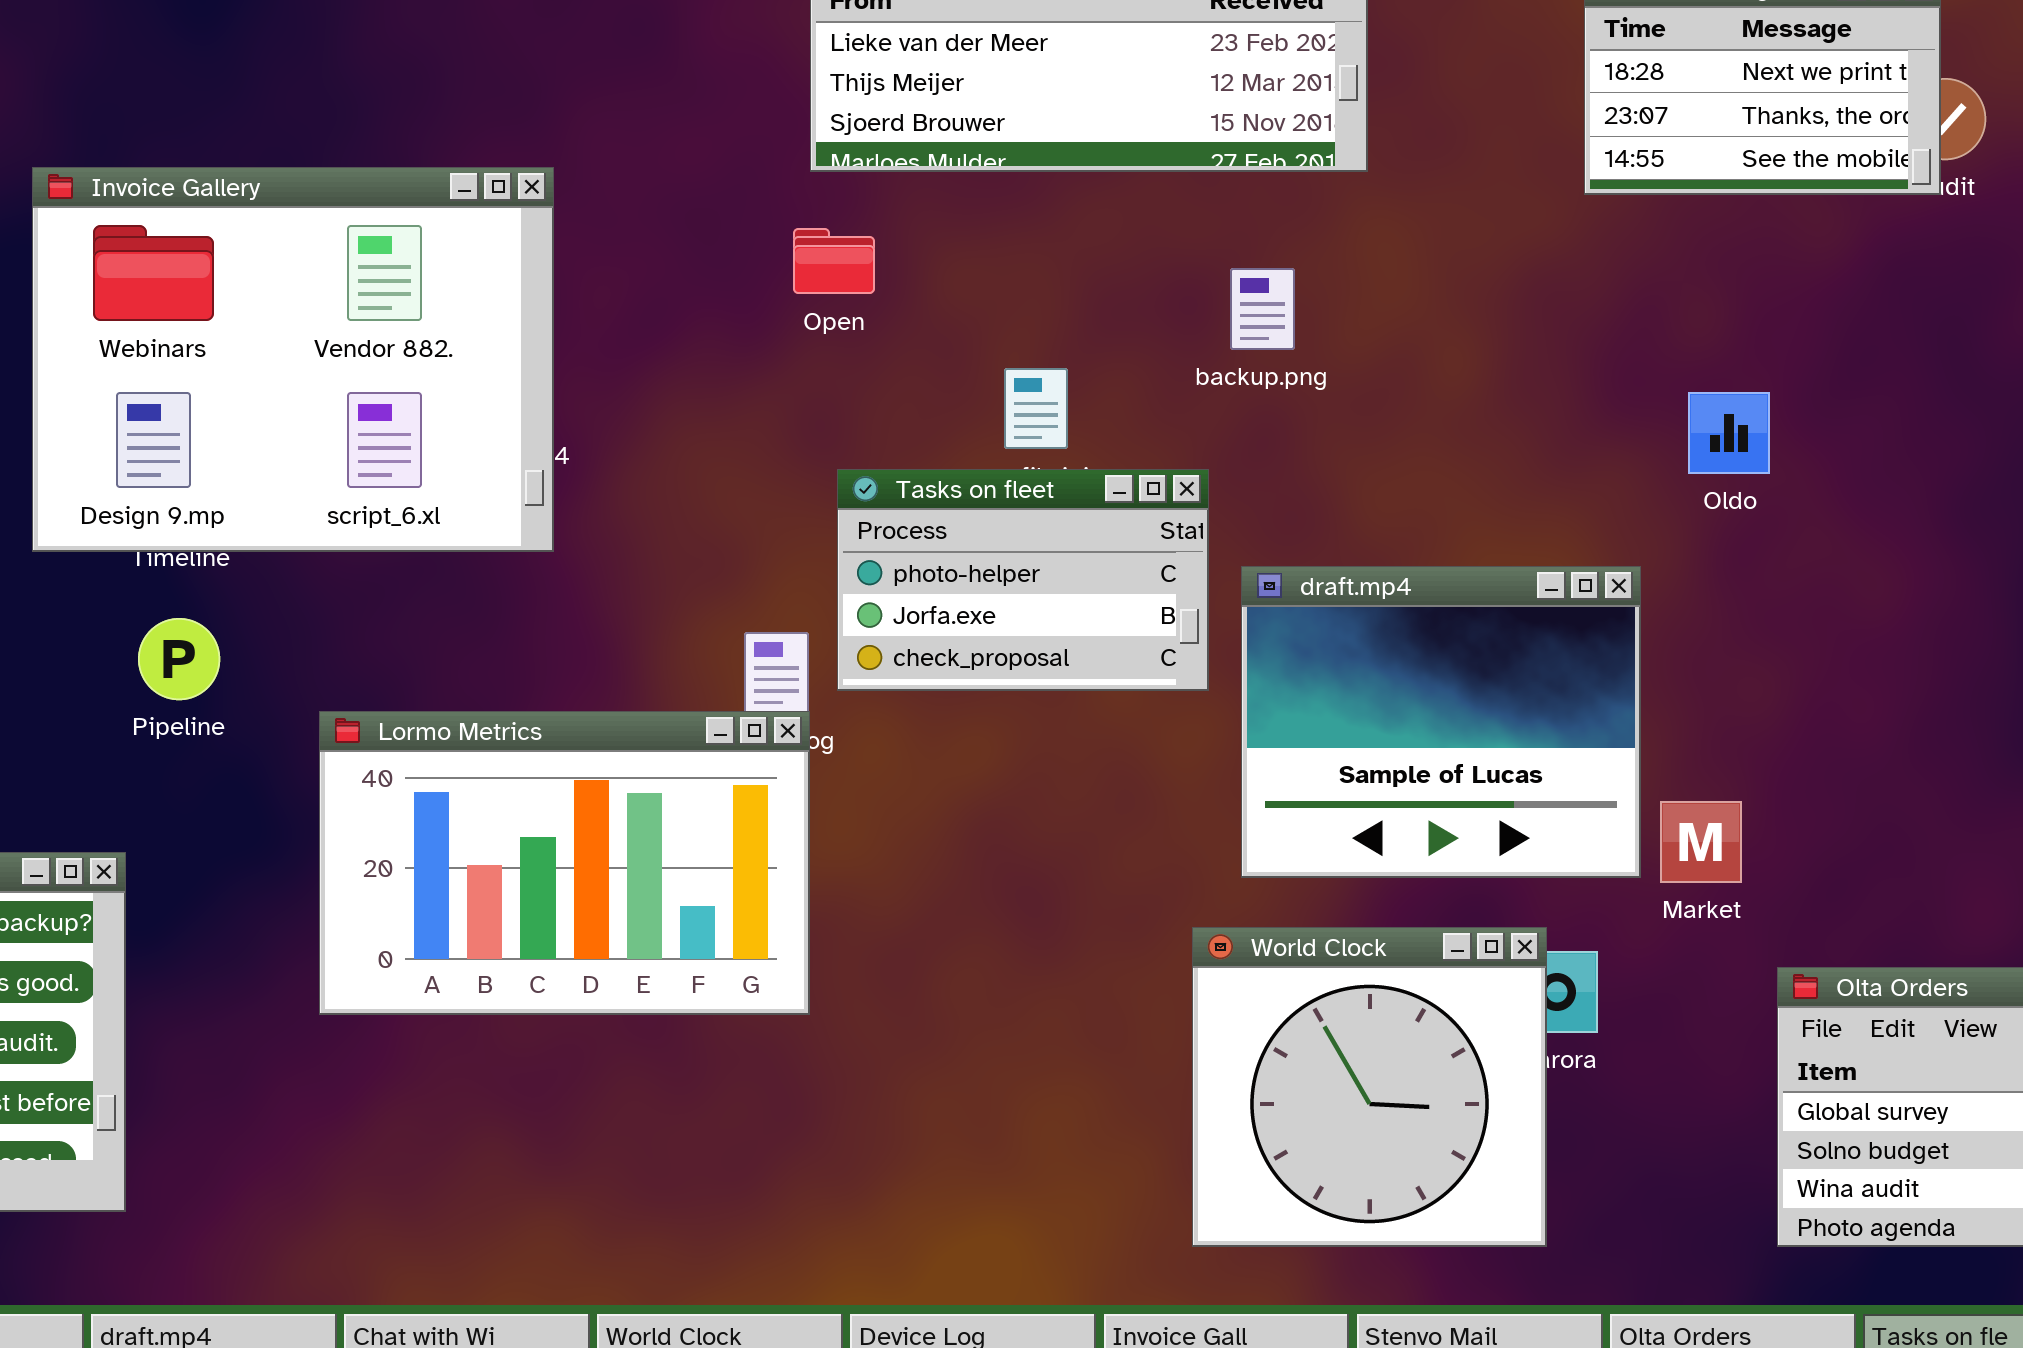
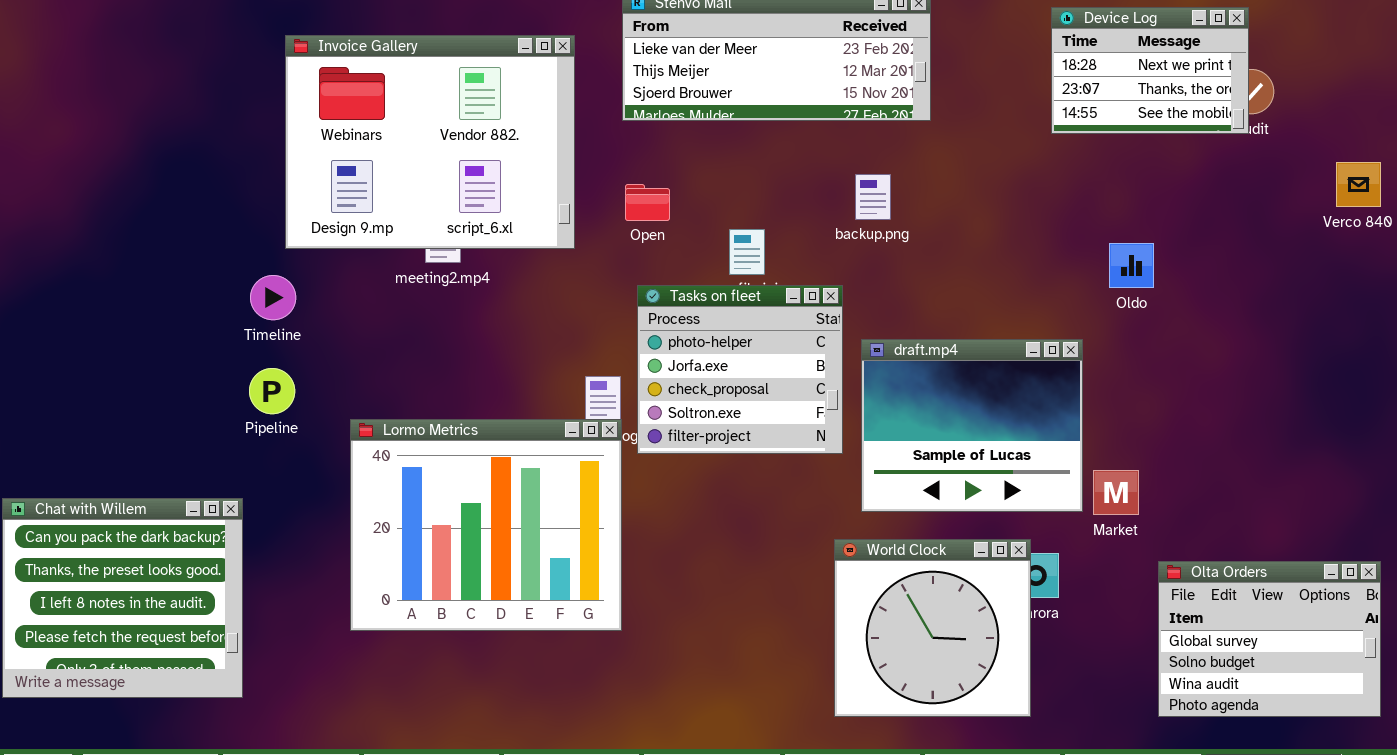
Invoice Gallery: [32,167,554,552] -> [285,35,575,249], moved
Open: [793,228,875,294] -> [625,184,670,221], moved
Tasks on fleet: [837,469,1209,691] -> [637,285,843,454], resized
Lormo Metrics: [319,711,810,1015] -> [350,419,622,631], resized

